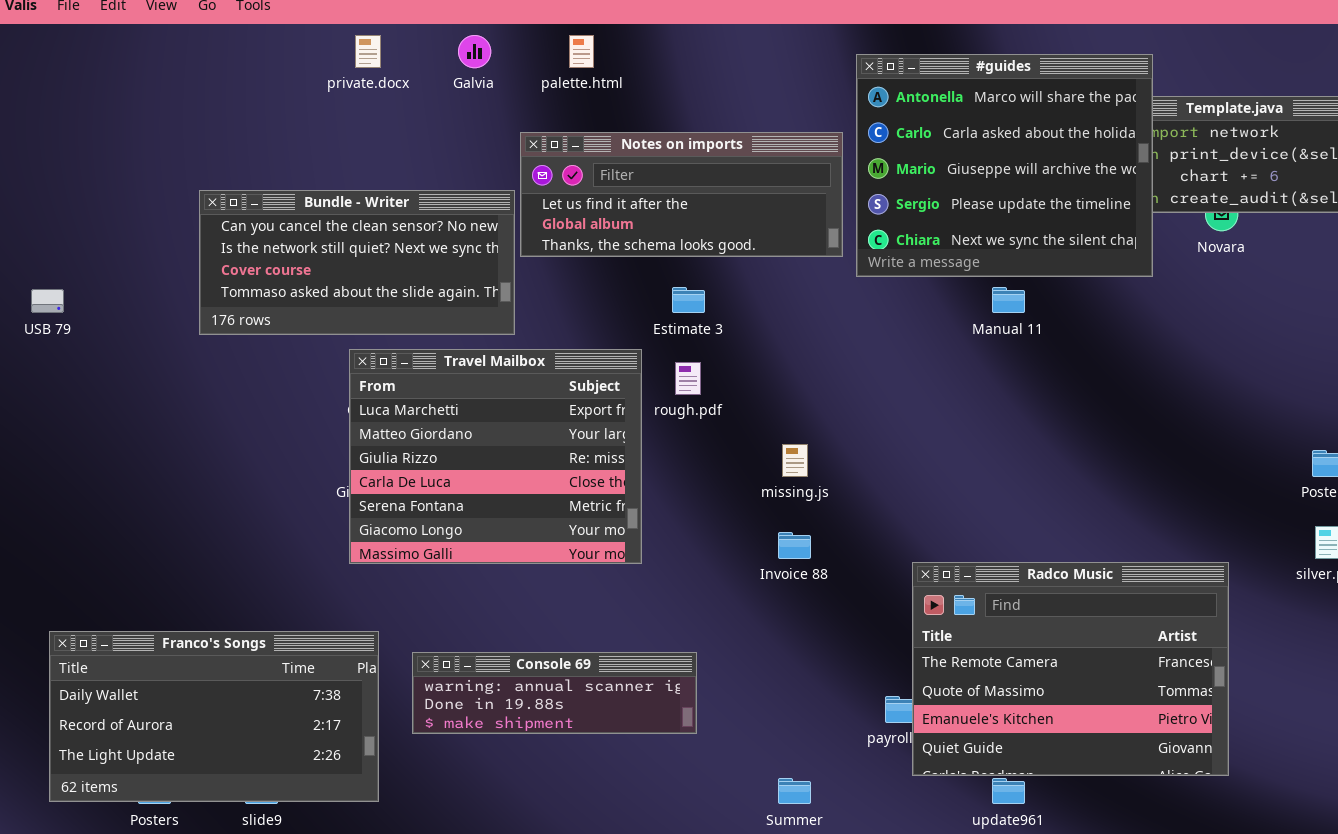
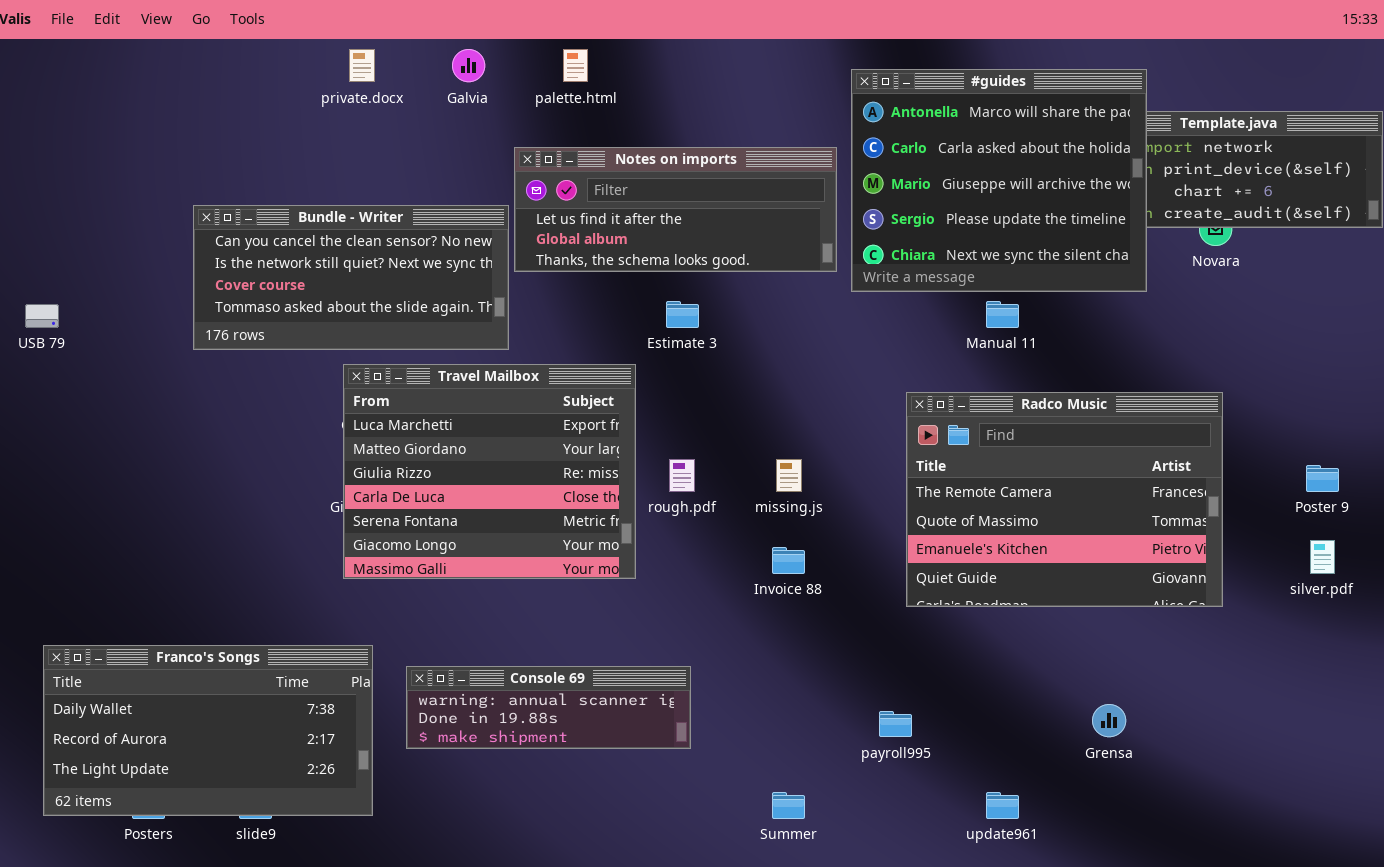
rough.pdf: [675,362,701,395] -> [669,459,695,492], moved
Radco Music: [912,562,1229,776] -> [906,392,1223,607], moved

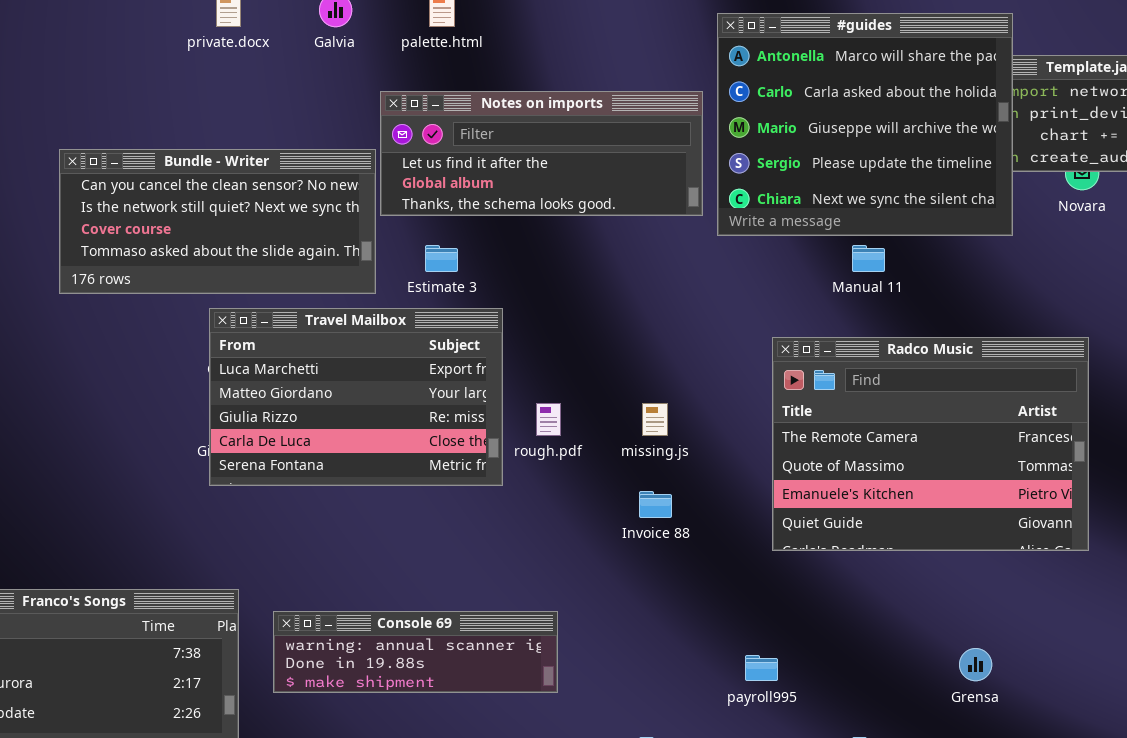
Estimate 3: [666,301,699,328] -> [425,245,458,272], moved
Travel Mailbox: [343,364,636,579] -> [209,308,503,486], resized

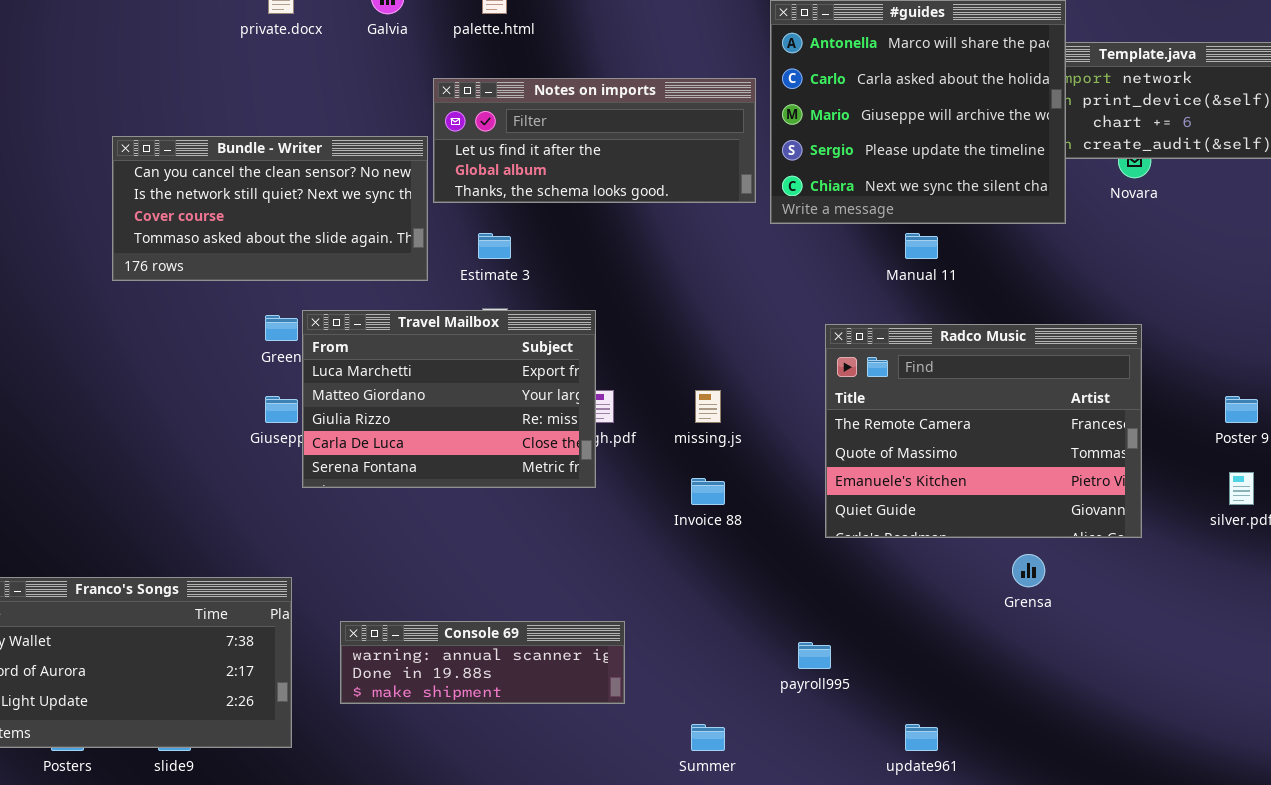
Travel Mailbox: [209,308,503,486] -> [302,310,596,488], moved
Console 69: [273,611,558,693] -> [340,621,625,704], moved
Grensa: [959,648,992,681] -> [1012,554,1045,587], moved

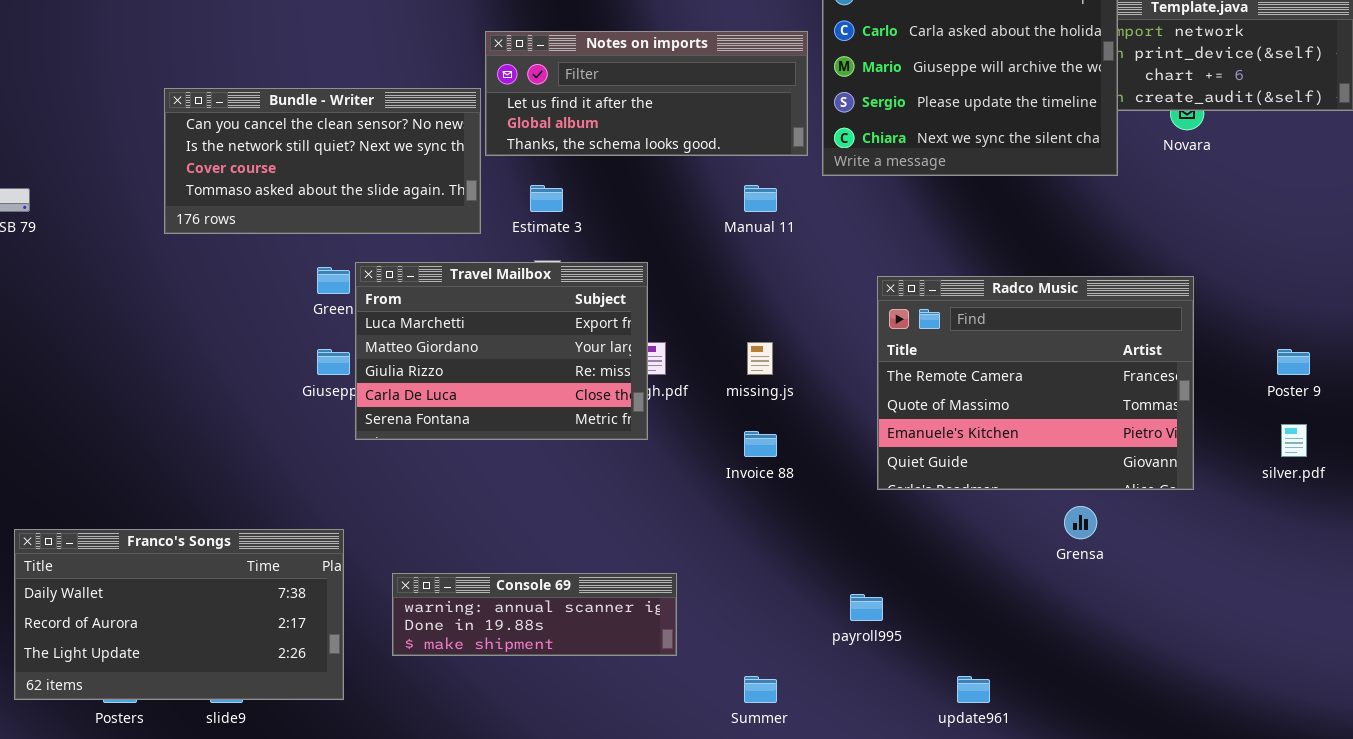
Manual 11: [905,233,938,259] -> [744,185,777,212], moved

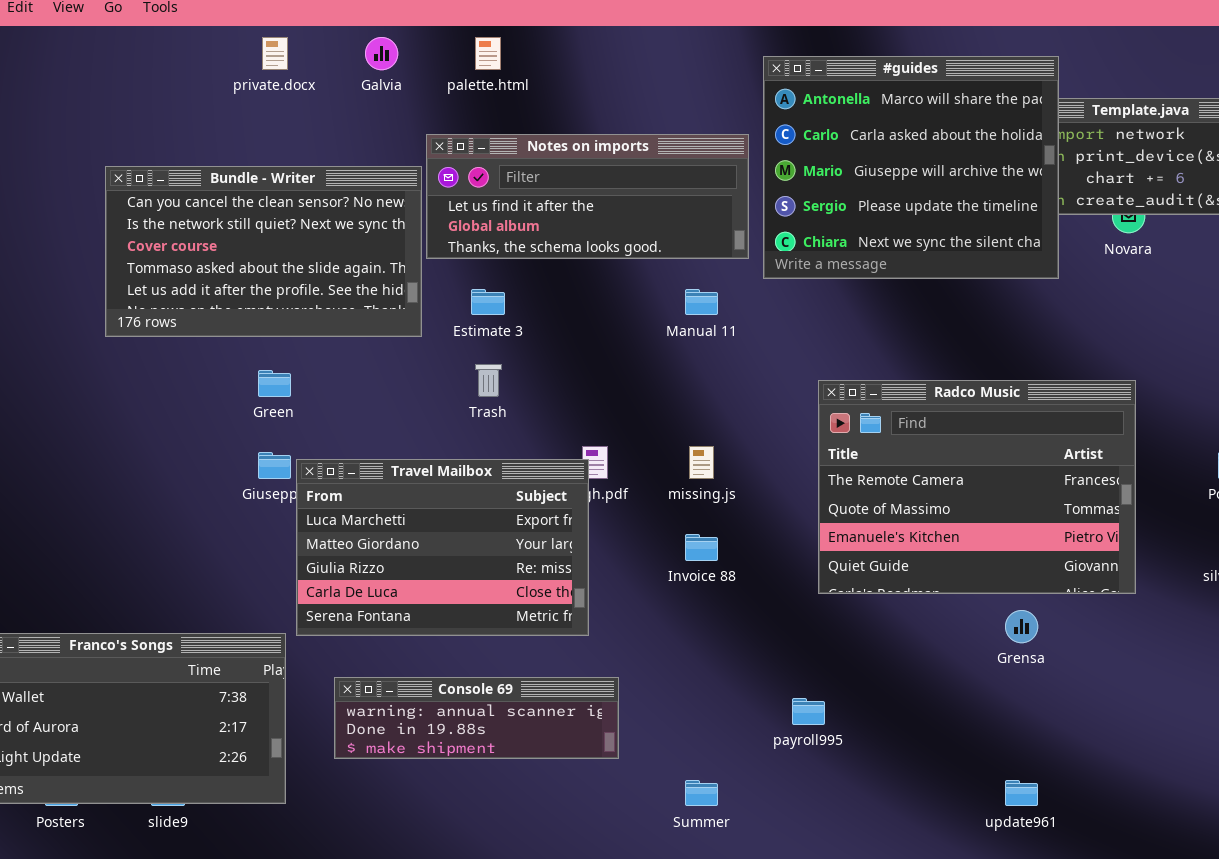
Bundle - Writer: [164,88,481,234] -> [105,166,422,337], resized
Travel Mailbox: [355,262,648,440] -> [296,459,589,636], moved
update961: [957,676,990,703] -> [1005,780,1038,806], moved

